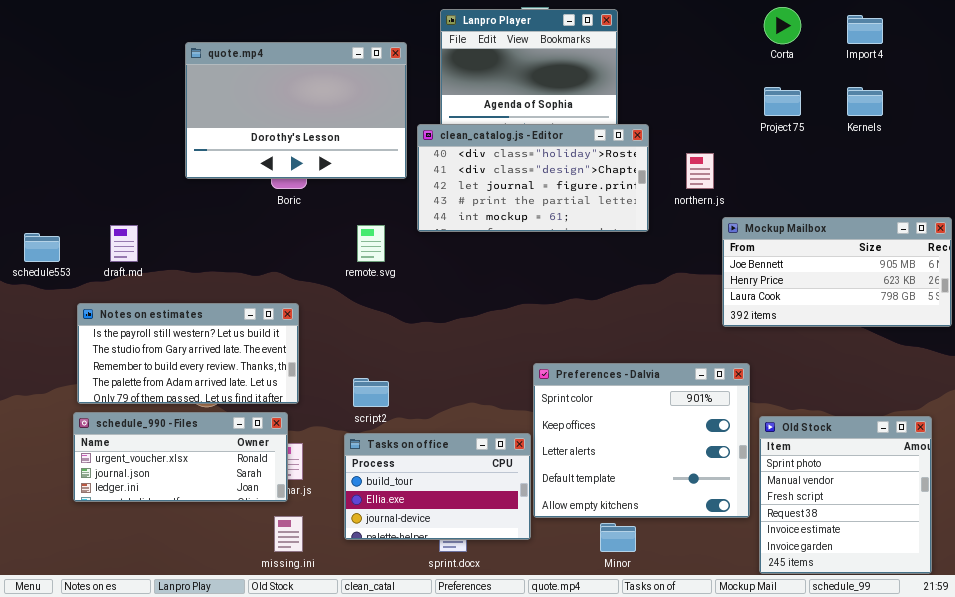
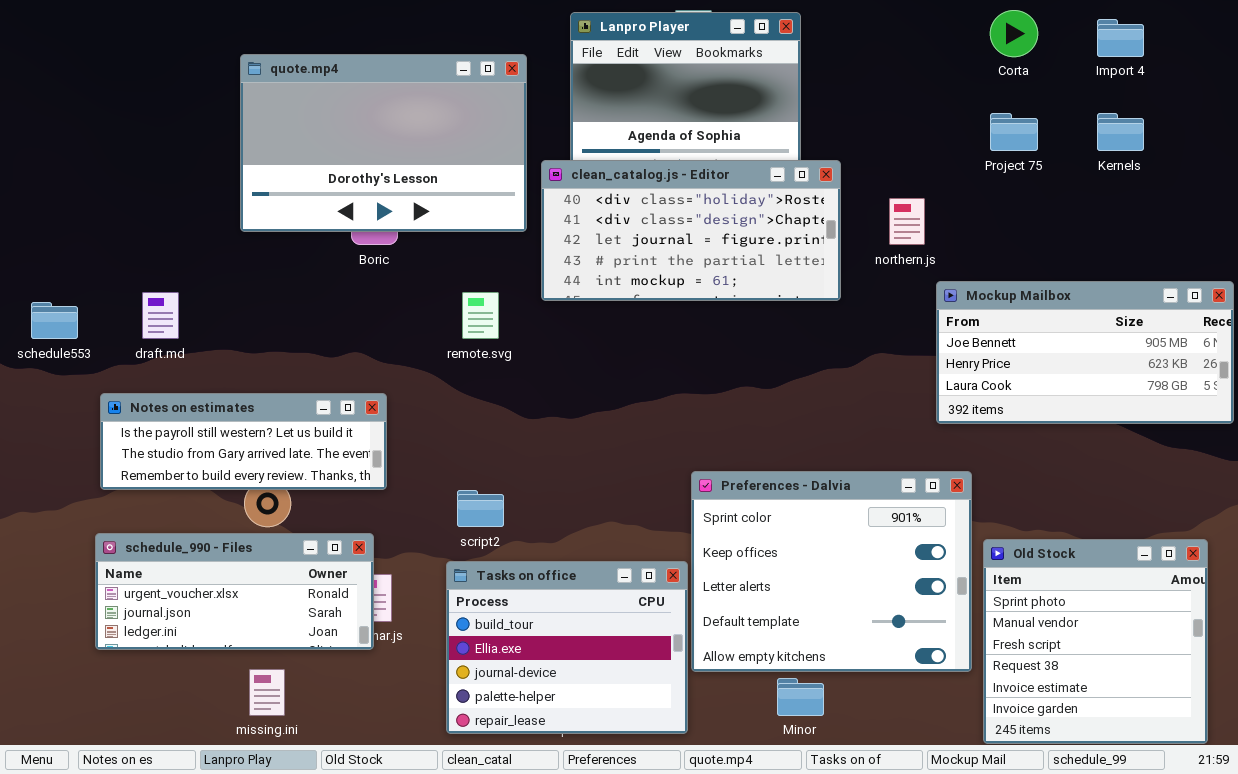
Notes on estimates: [77,303,299,404] -> [100,393,387,490], resized
Tasks on office: [344,433,531,540] -> [446,561,688,734], resized
missing.ini: [274,516,303,552] -> [249,669,285,716], moved

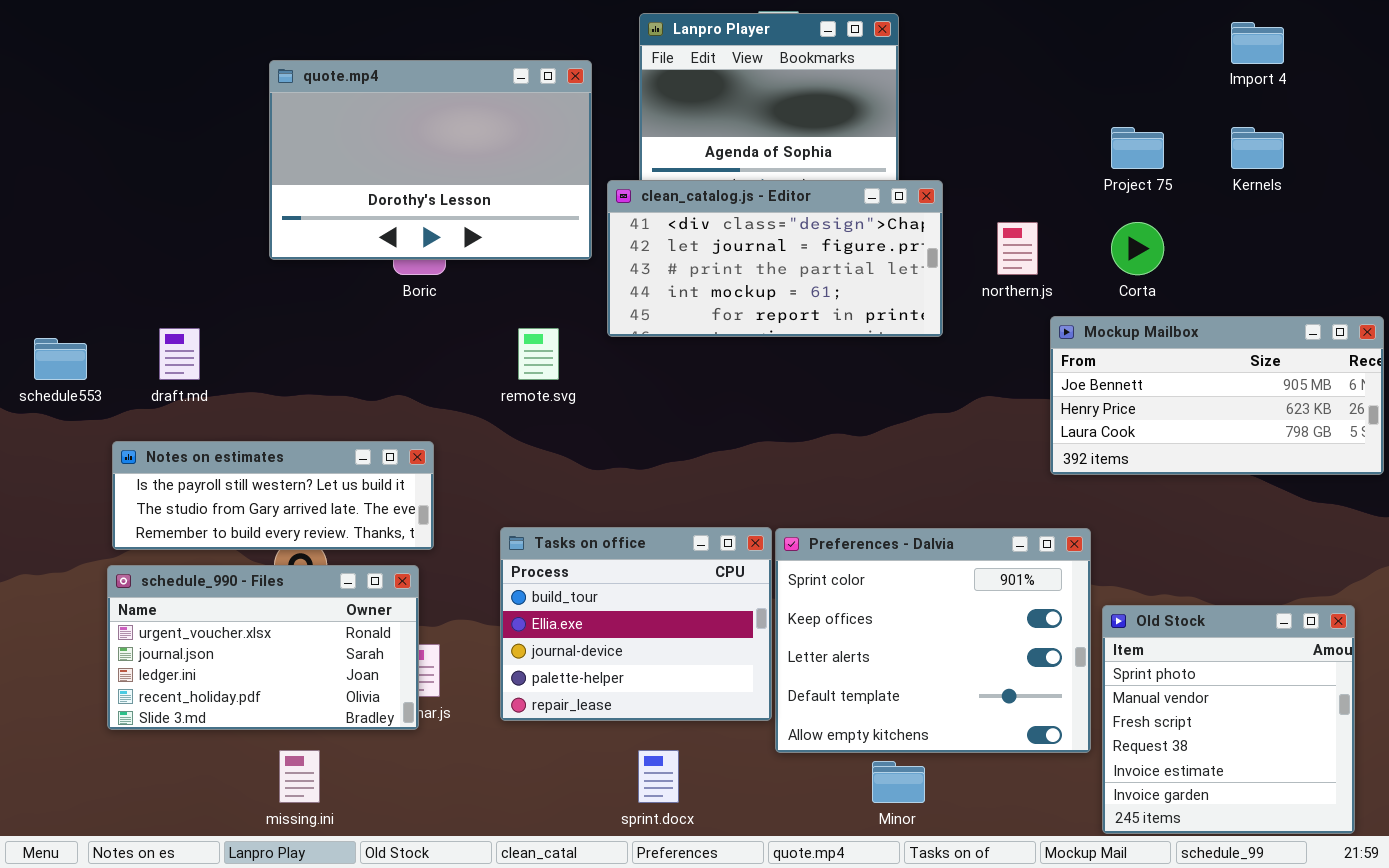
Corta: [990,10,1038,57] -> [1111,222,1164,275], moved
clean_catalog.js - Editor: [541,160,841,301] -> [607,180,943,337], scrolled down 1 row
schedule_990 - Files: [95,533,374,650] -> [107,565,419,730], resized
Tasks on office: [446,561,688,734] -> [500,527,772,721], moved

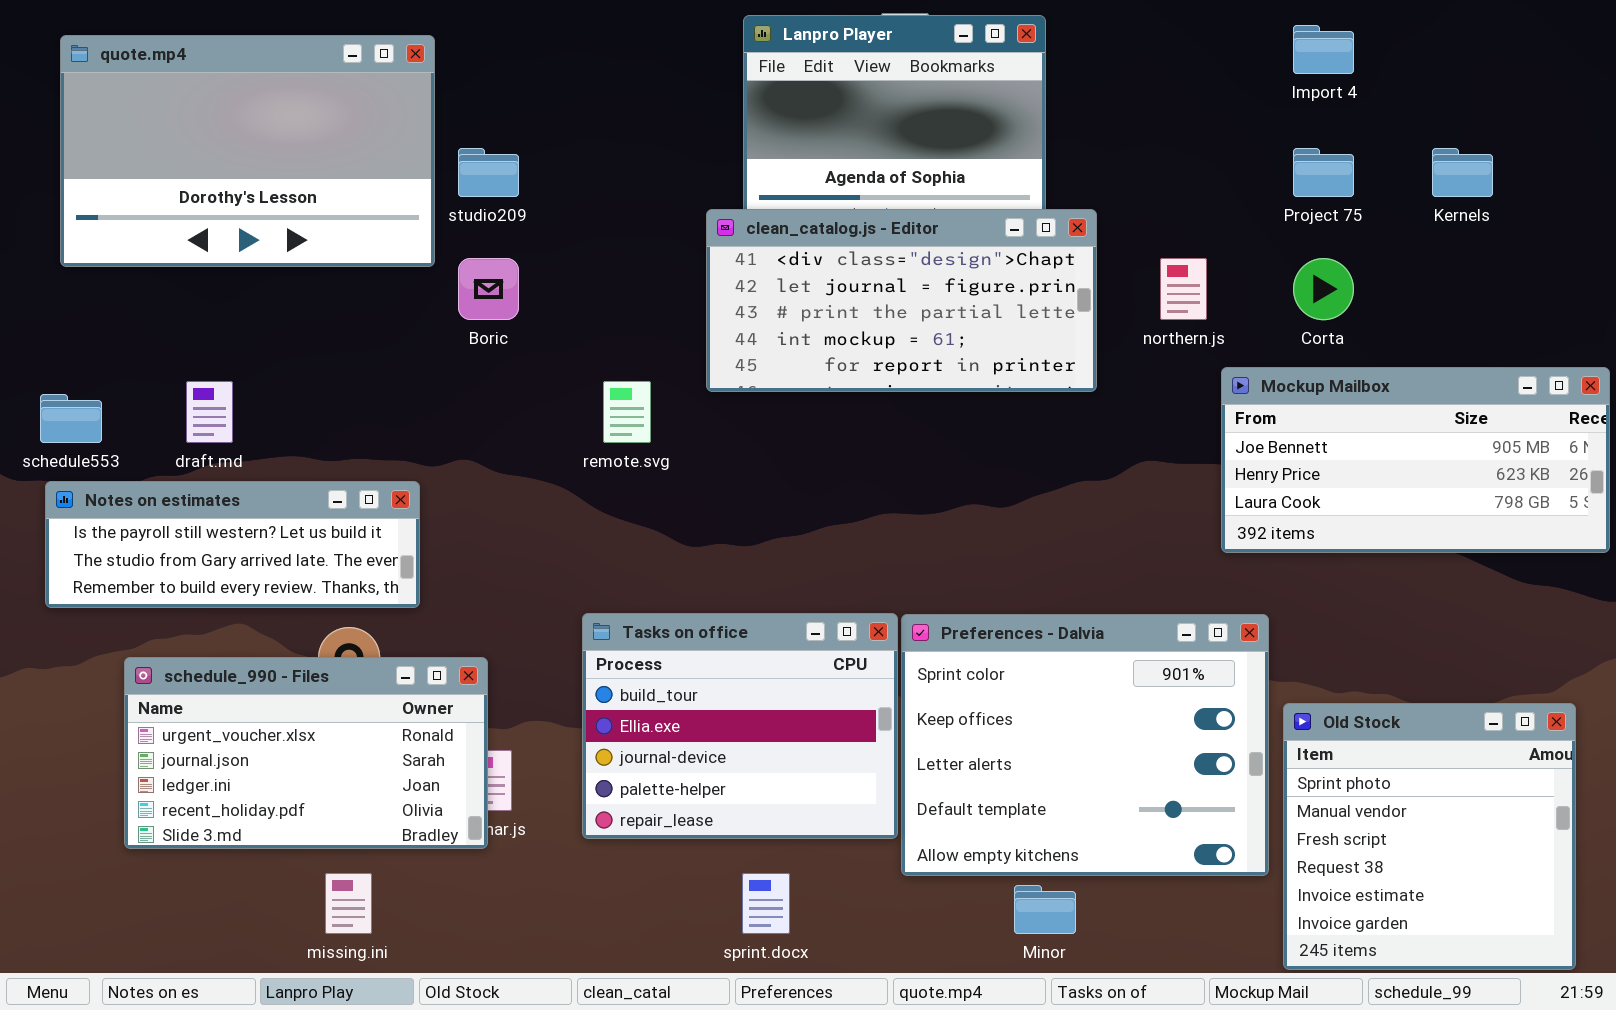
Import 4: [1231,22,1284,64] -> [1293,25,1354,74], moved
quote.mp4: [269,60,592,260] -> [60,35,435,267], moved
Notes on estimates: [112,441,434,550] -> [45,481,420,608], moved

